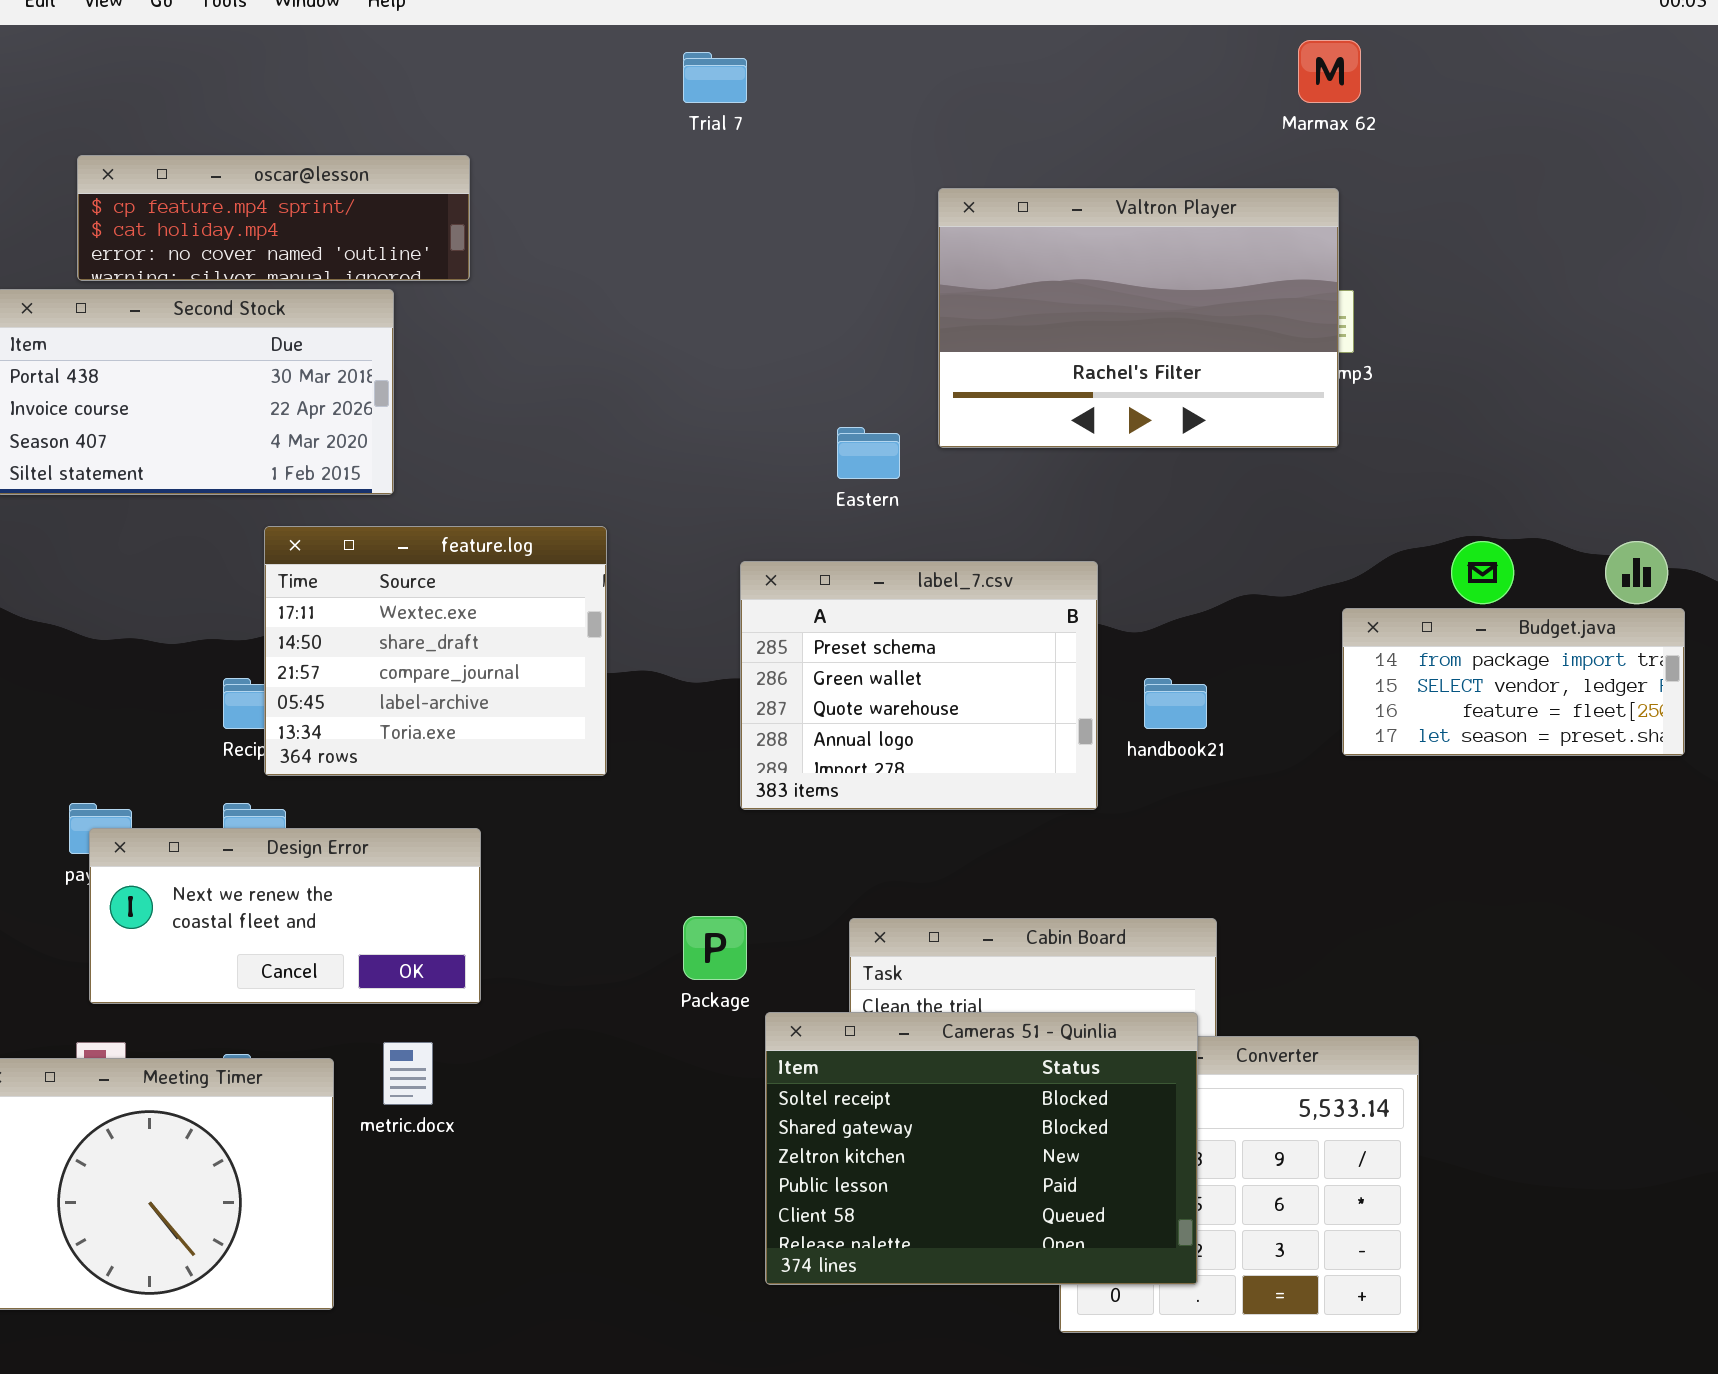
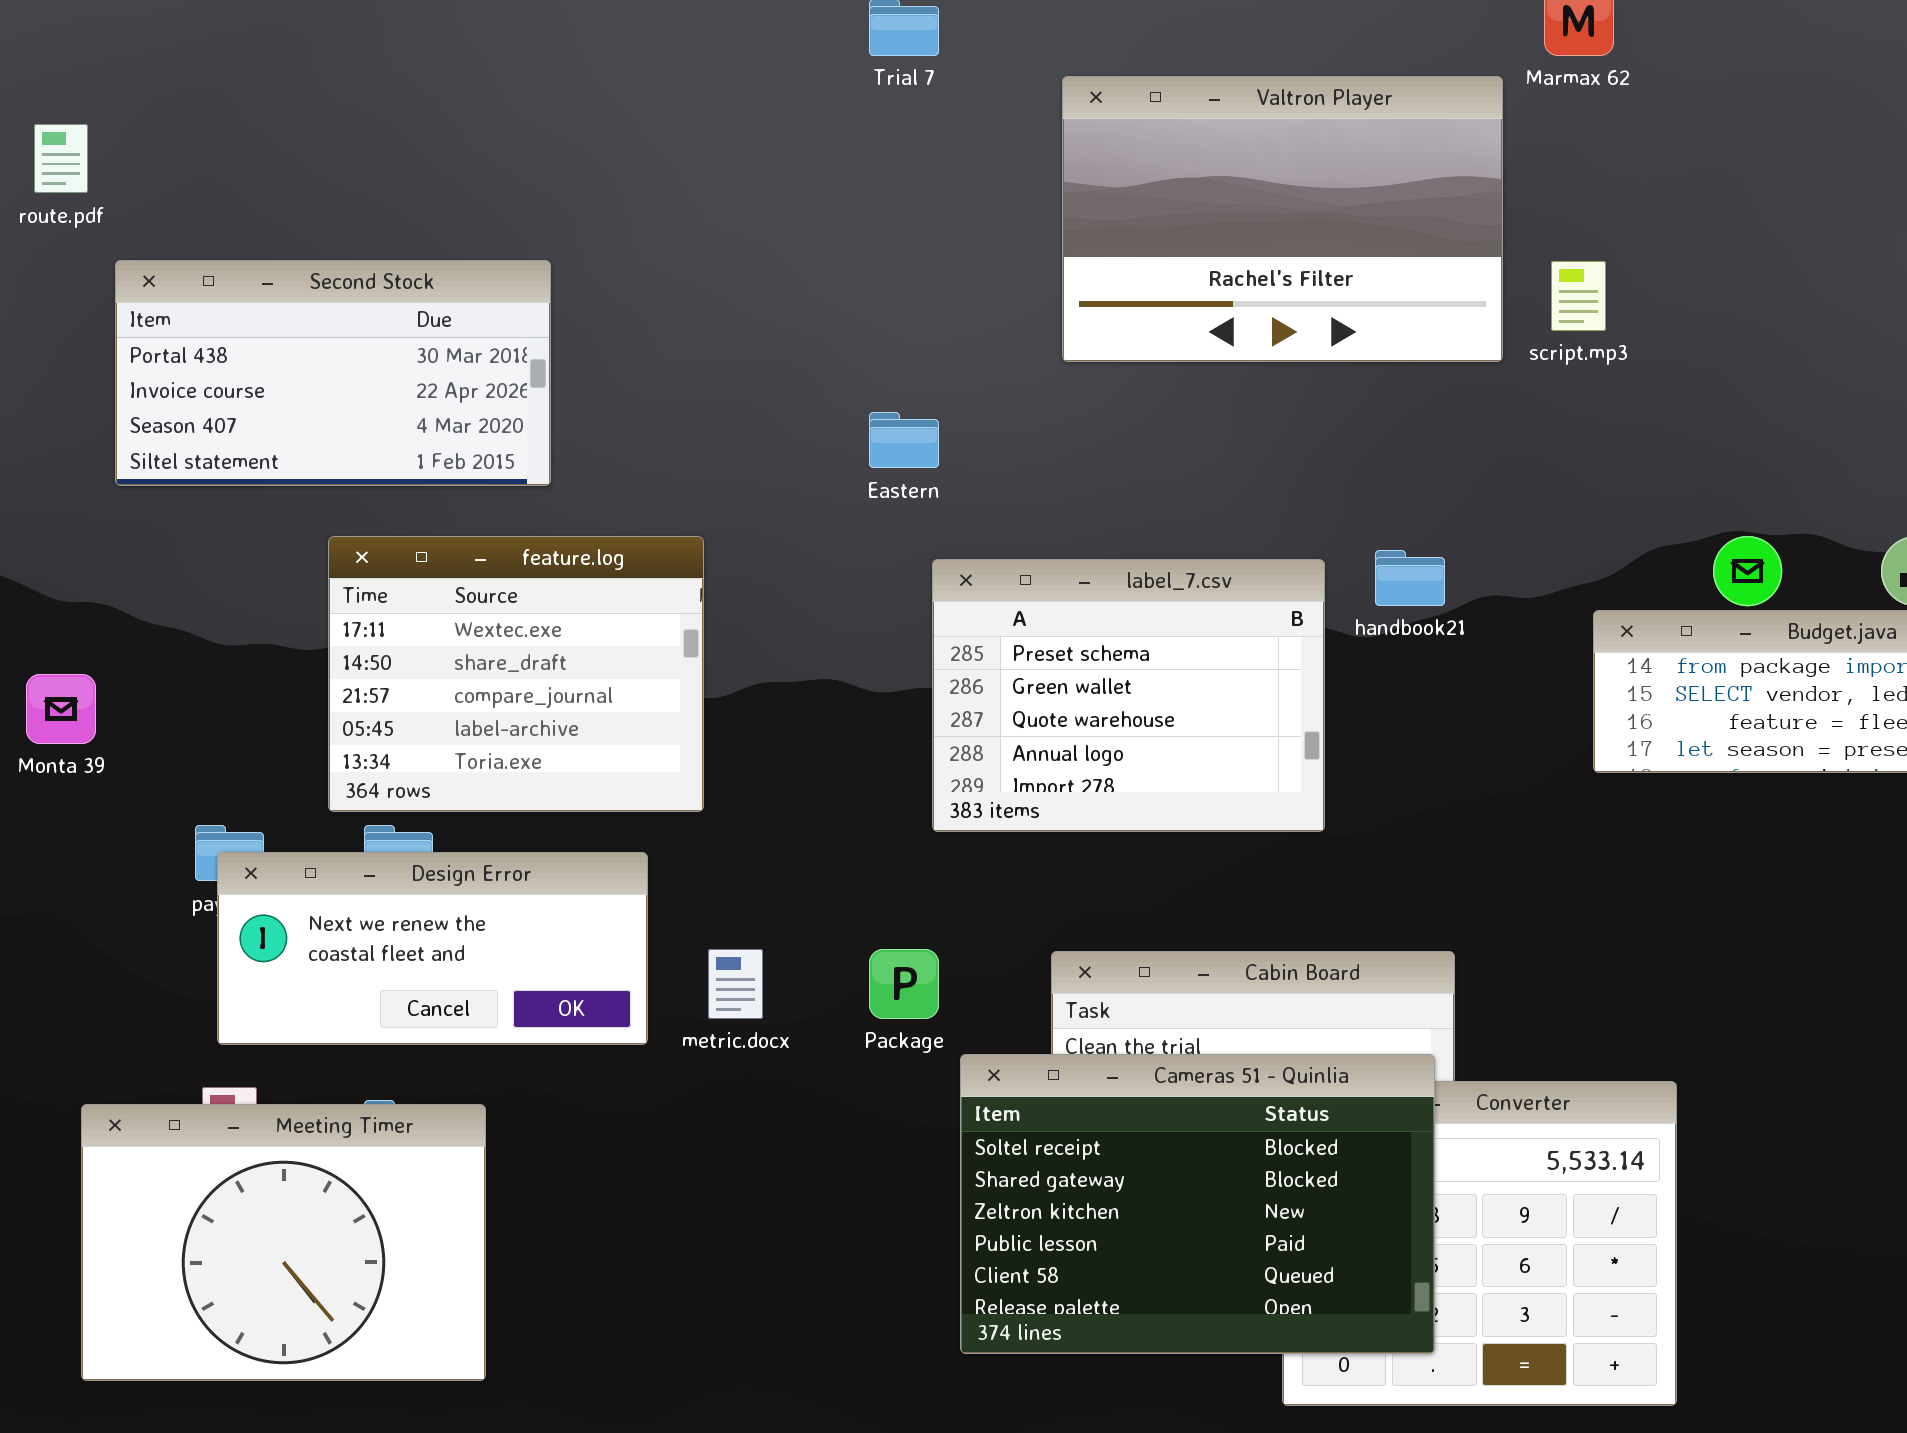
oscar@lesson: [77,155,470,281] -> none, closed
Valtron Player: [938,188,1339,448] -> [1062,76,1503,362], moved
Eastern: [837,427,900,479] -> [869,412,939,468], moved
feature.log: [264,526,607,776] -> [328,536,704,812], moved
handbook21: [1144,678,1207,729] -> [1375,550,1445,606], moved
metric.docx: [383,1042,433,1105] -> [708,949,763,1019], moved

